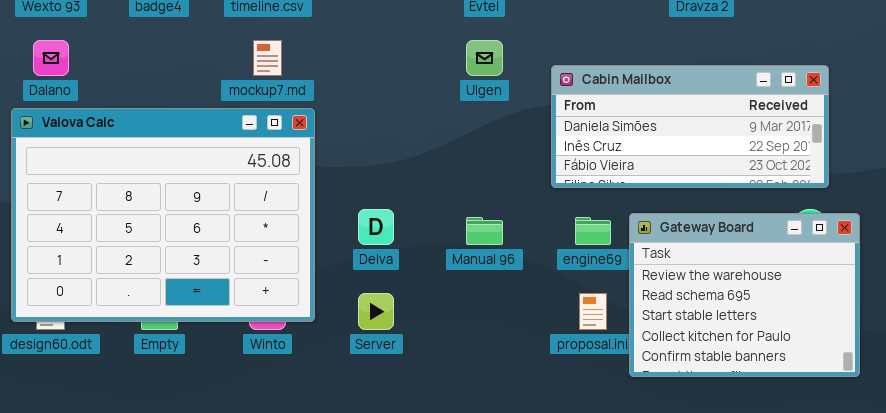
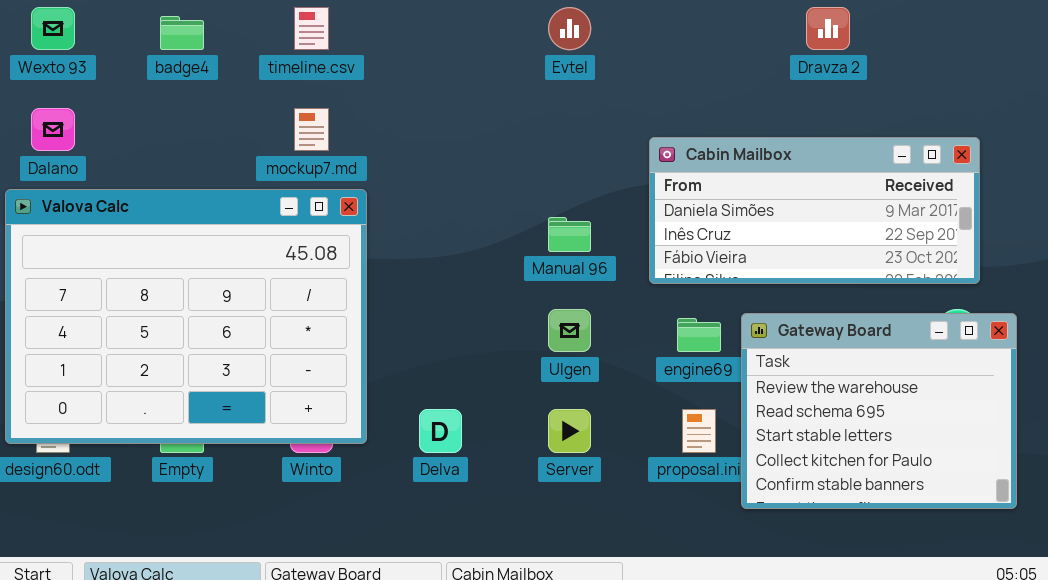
Ulgen: [466,40,503,76] -> [548,309,591,352], moved
Delva: [358,209,394,245] -> [419,409,462,453], moved
Manual 96: [466,217,503,245] -> [548,217,591,252], moved
Server: [358,293,394,330] -> [548,409,591,453], moved

